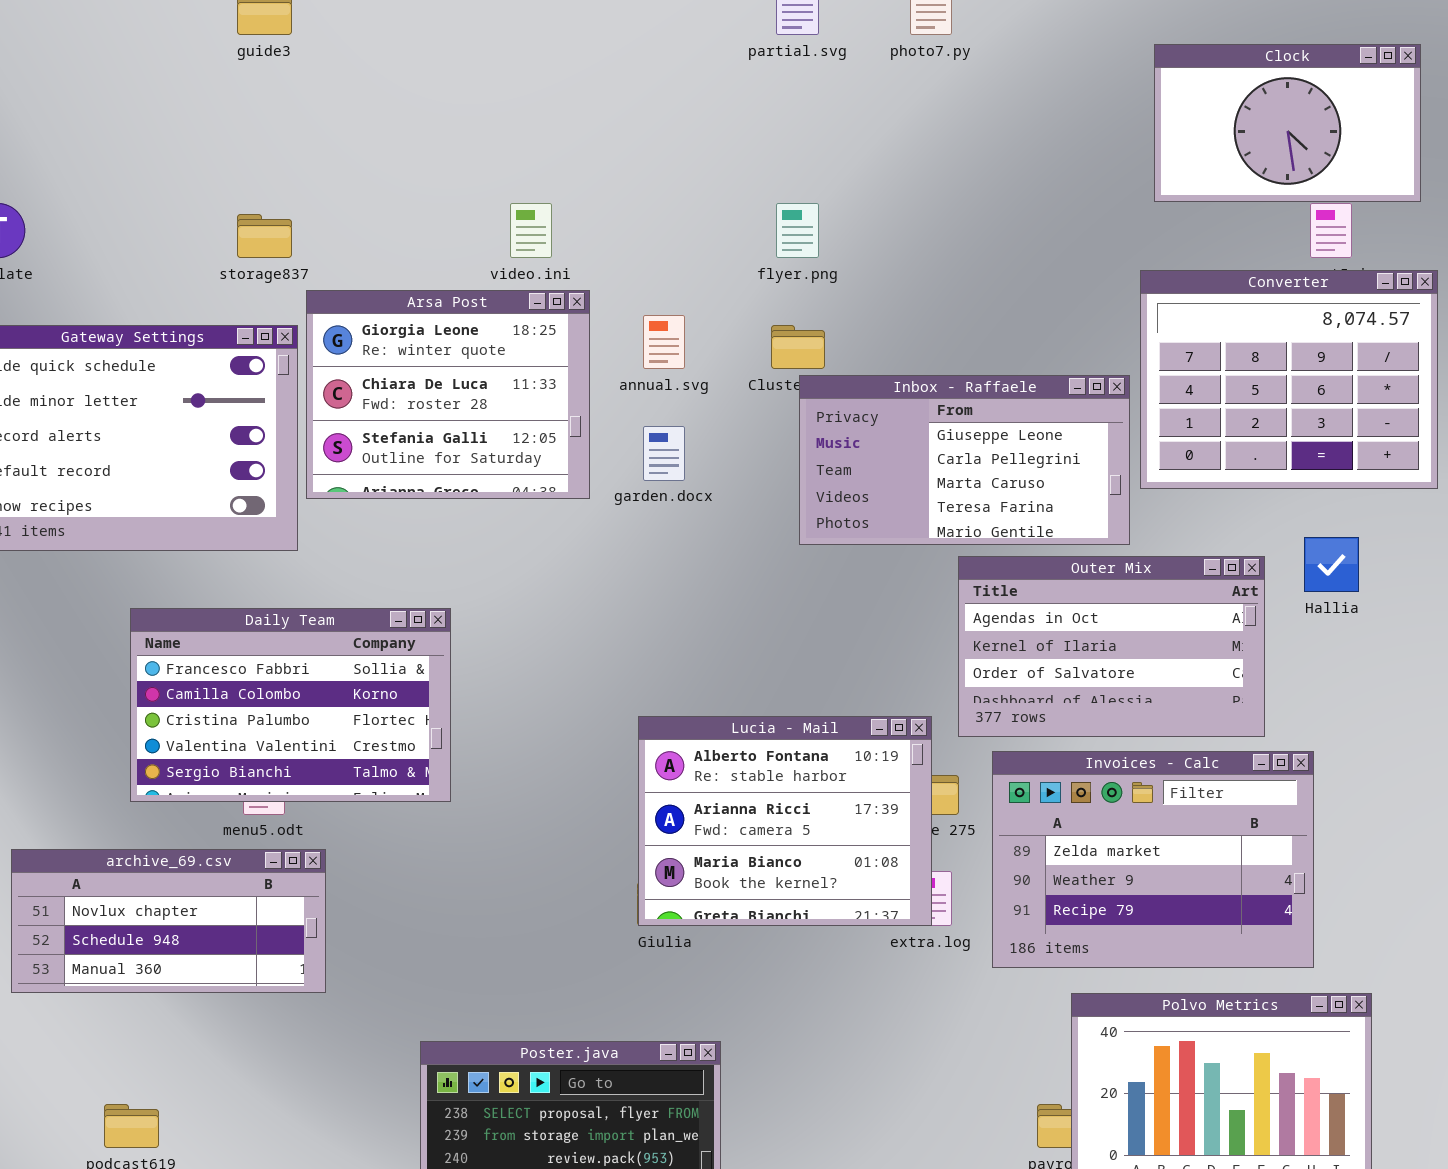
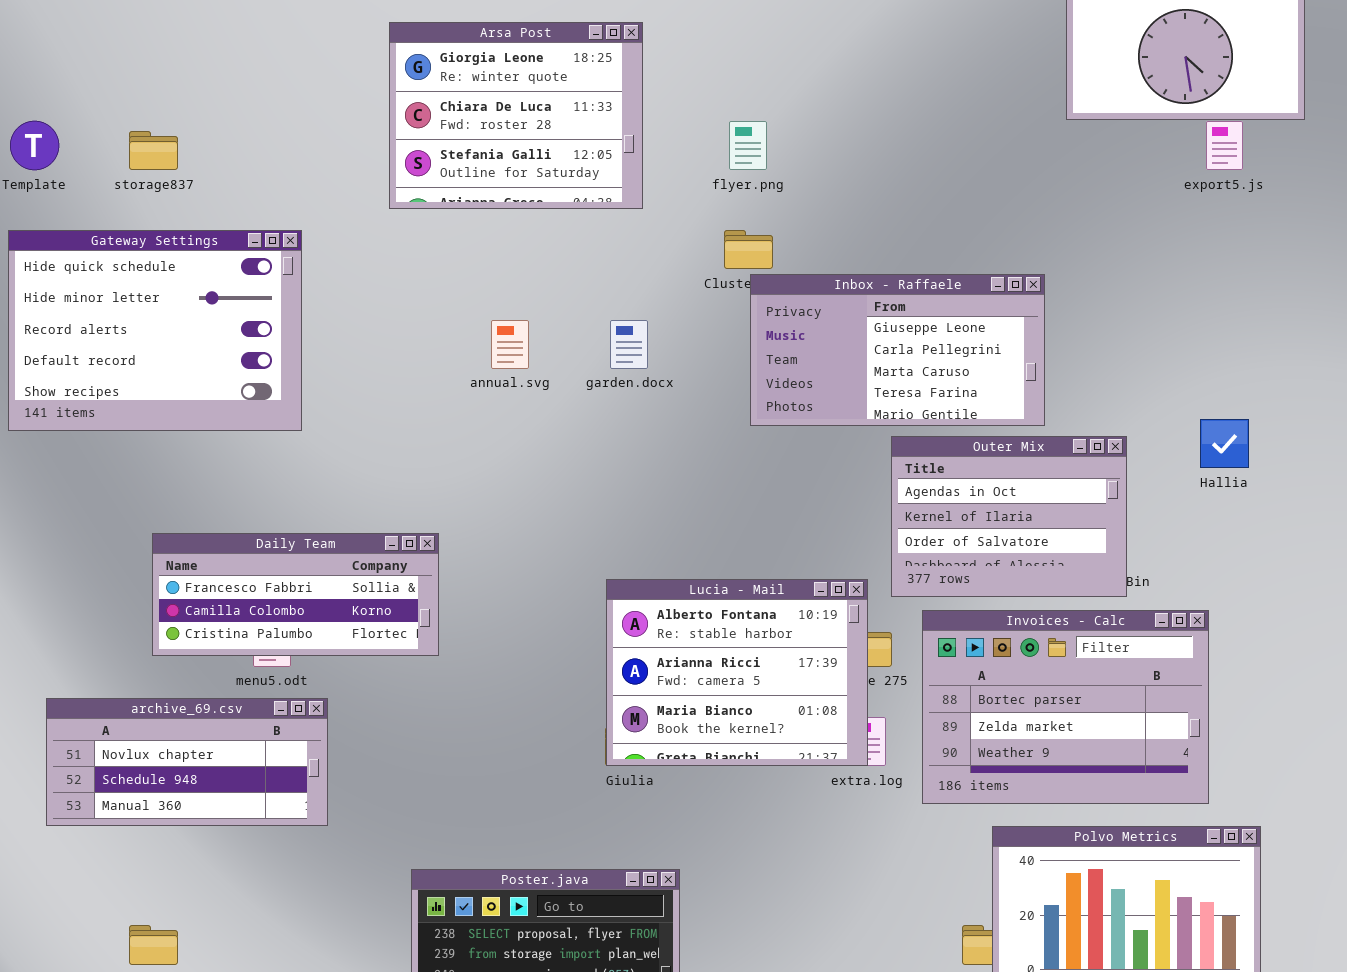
storage837: [237,214,292,258] -> [129,131,178,170], moved
Converter: [1140,270,1438,489] -> none, closed
Arsa Post: [306,290,590,499] -> [389,22,643,209], moved
annual.svg: [643,315,685,369] -> [491,320,529,369], moved
Outer Mix: [958,556,1265,737] -> [891,436,1127,597], resized
Daily Team: [130,608,451,802] -> [152,533,439,656], resized
Invoices - Calc: [992,751,1314,968] -> [922,610,1209,804], scrolled up 1 row

